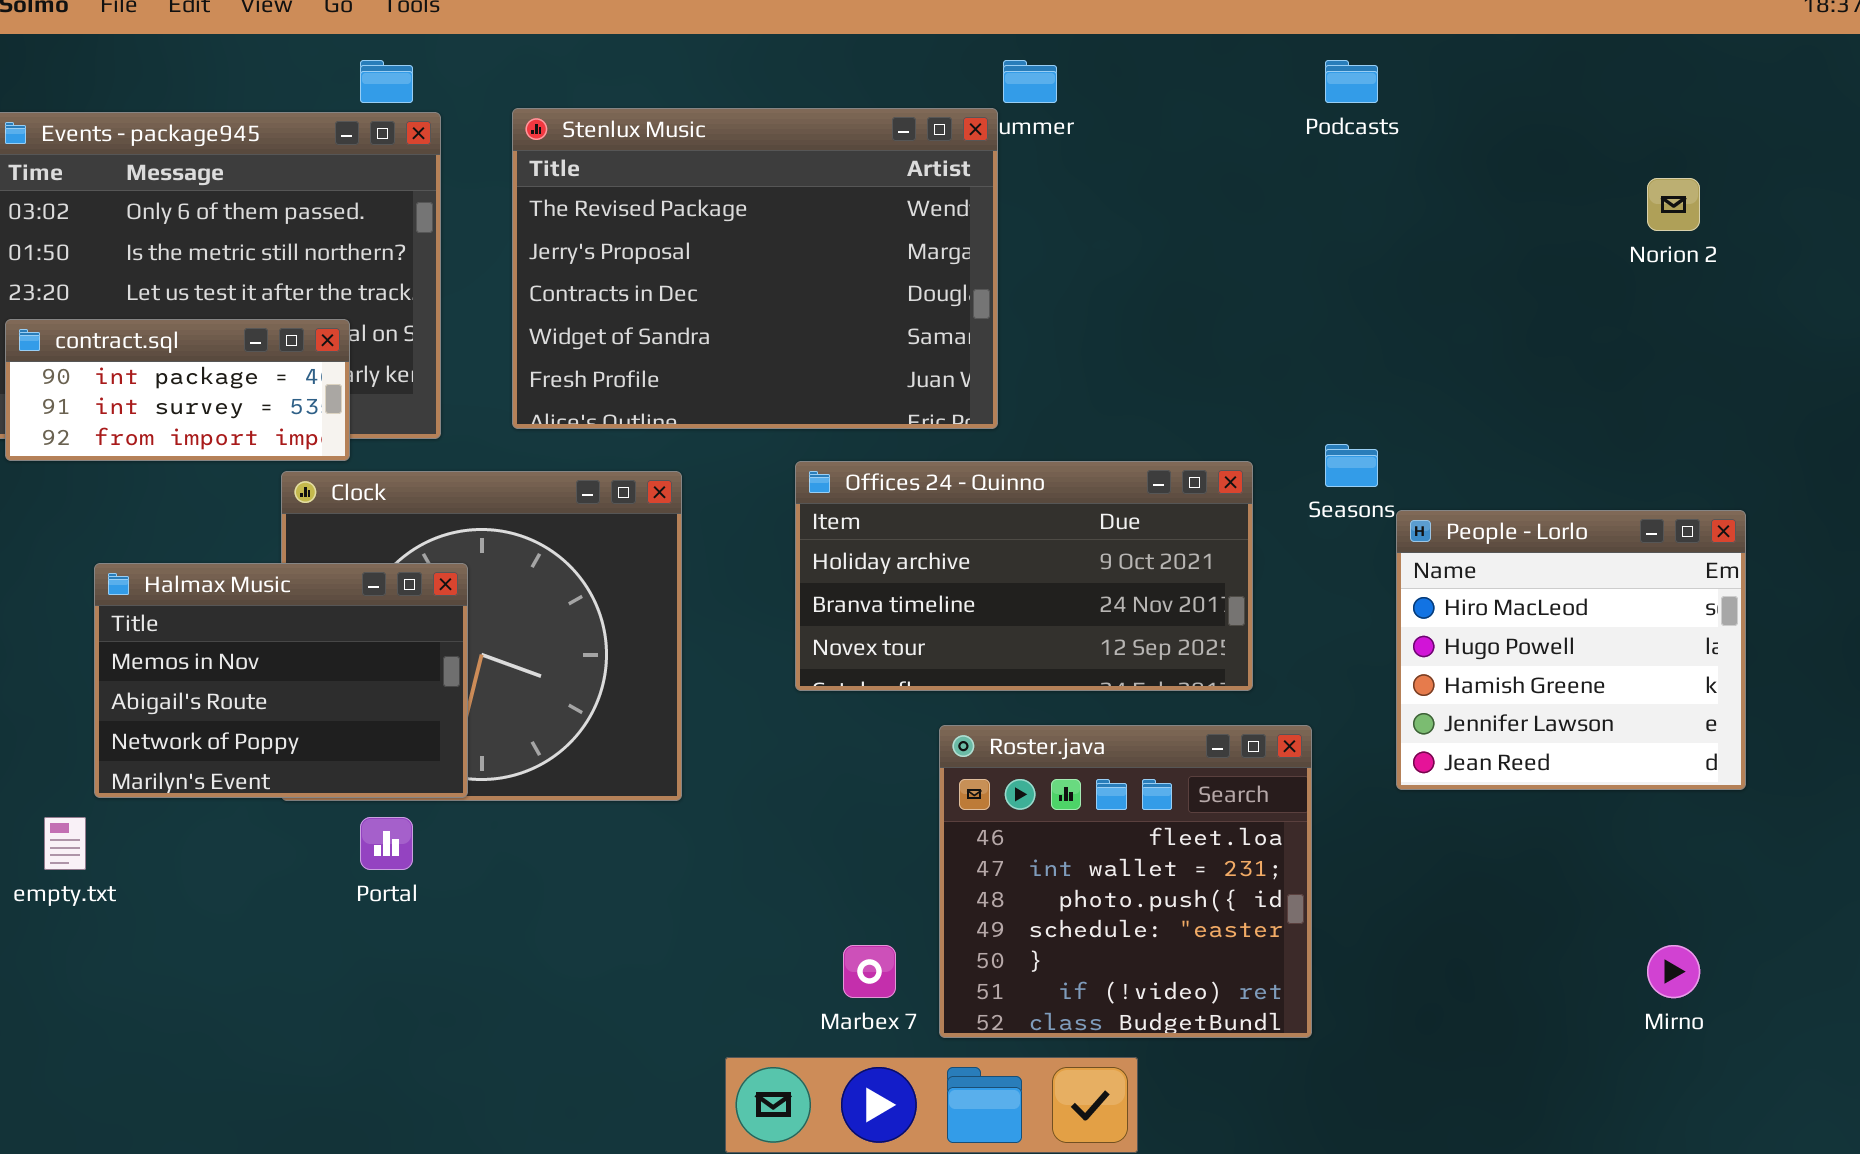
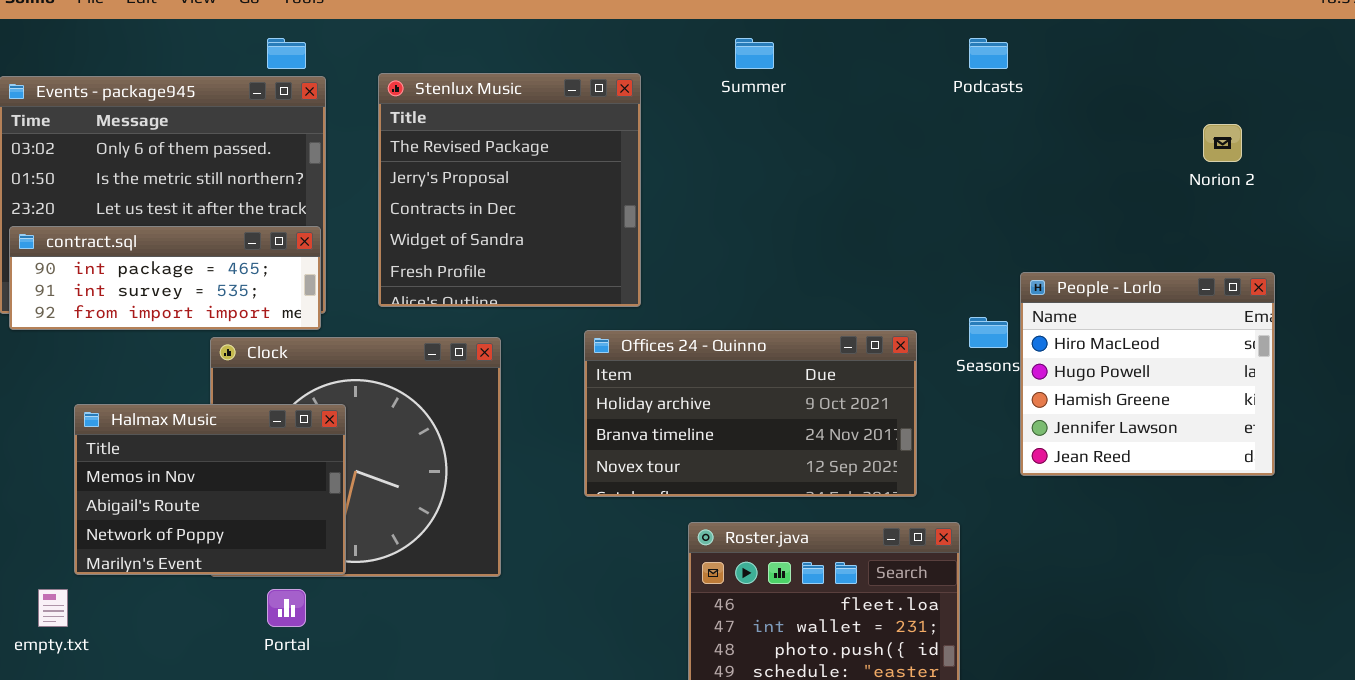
Stenlux Music: [512,108,998,429] -> [378,73,641,307], resized
contract.sql: [5,319,350,461] -> [9,226,321,330], resized
People - Lorlo: [1396,510,1746,790] -> [1020,272,1275,476], moved

